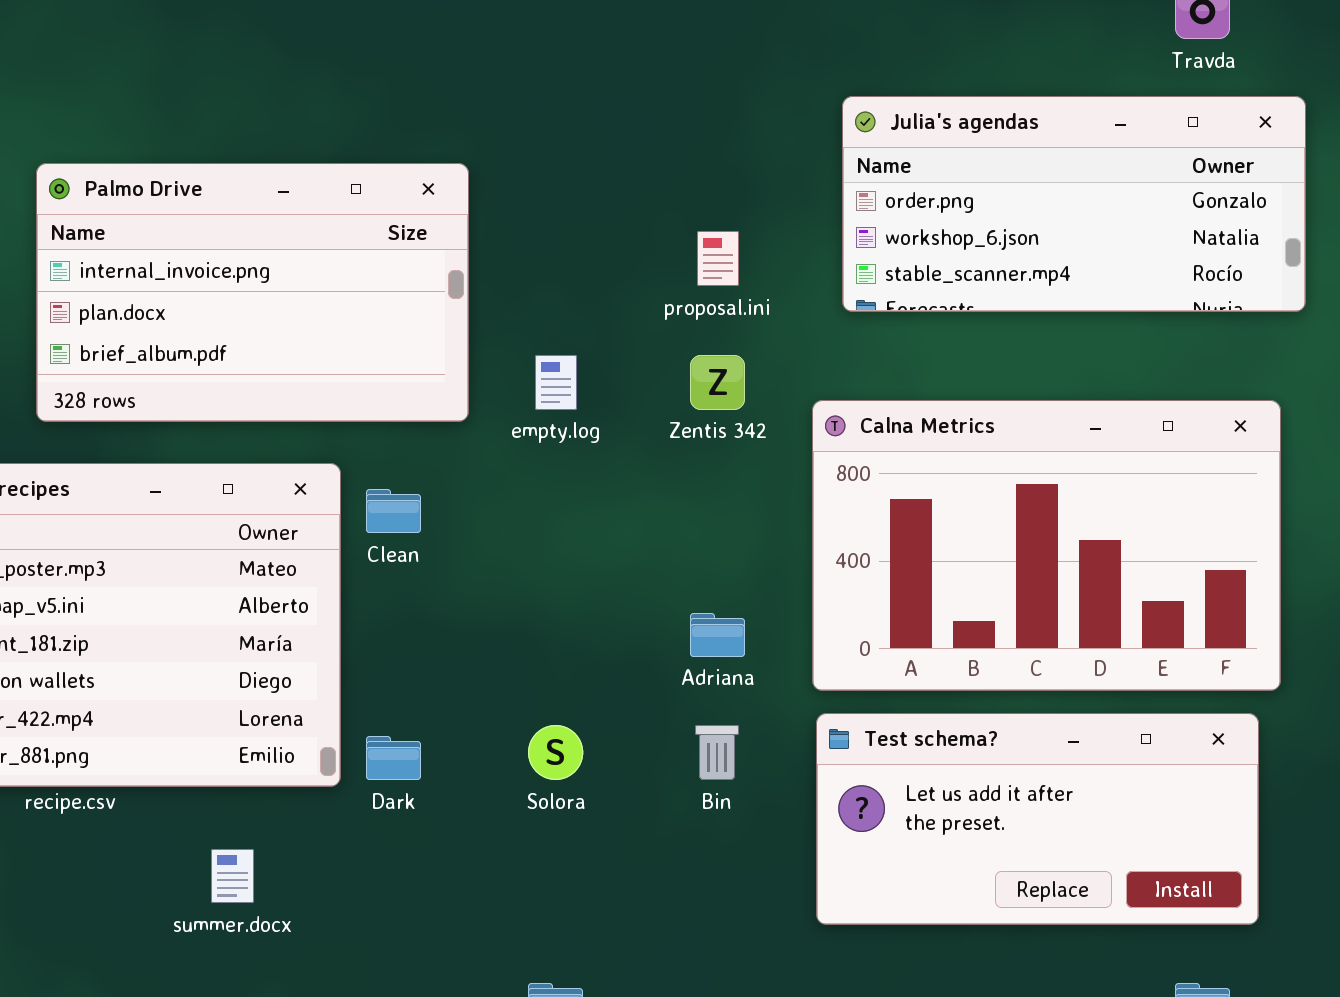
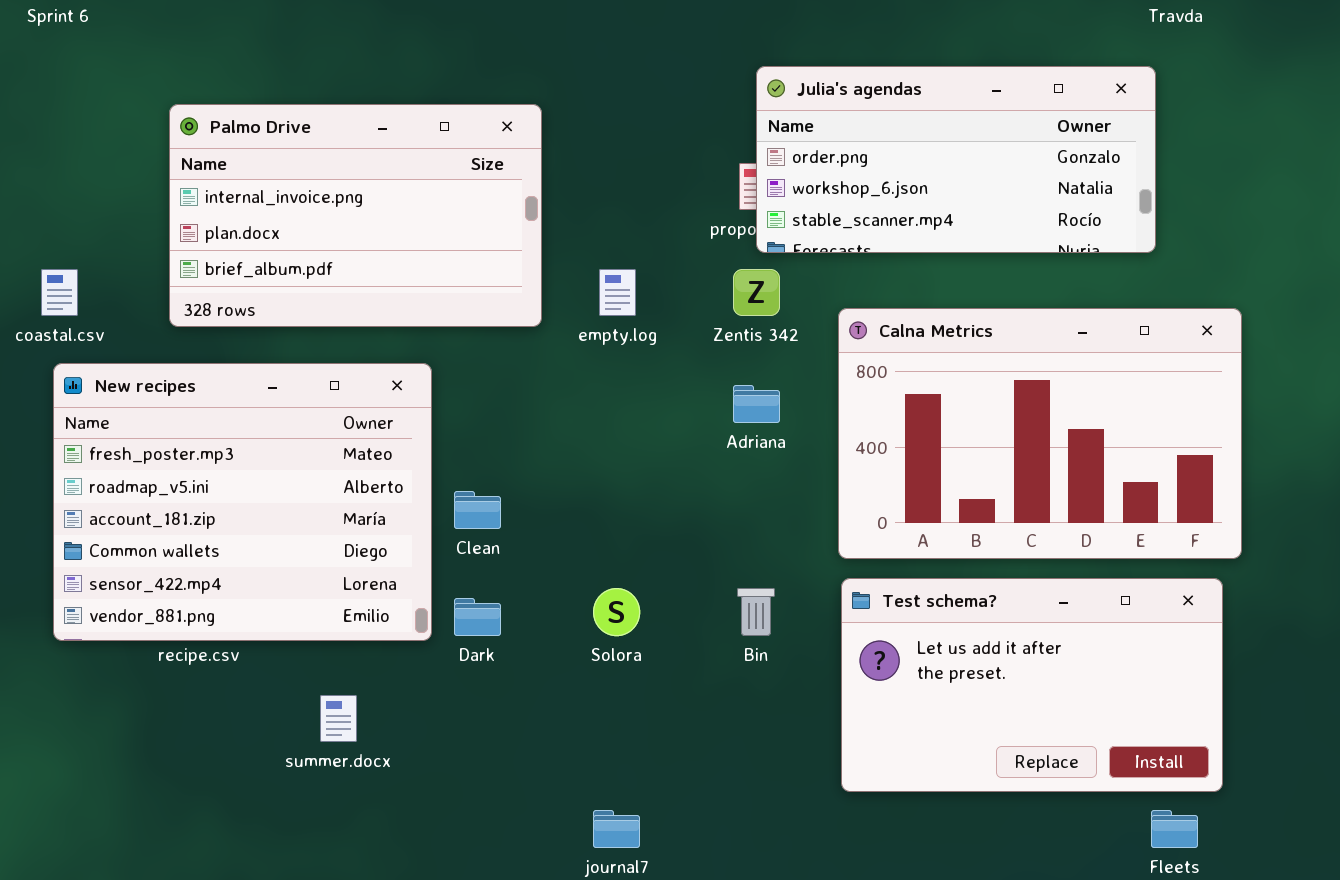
Julia's agendas: [842,96,1306,312] -> [756,66,1156,253], moved
Clean: [366,489,421,533] -> [454,491,501,529], moved
Adriana: [690,613,745,657] -> [733,385,780,423], moved
Test schema?: [816,713,1259,925] -> [841,578,1223,792], resized

